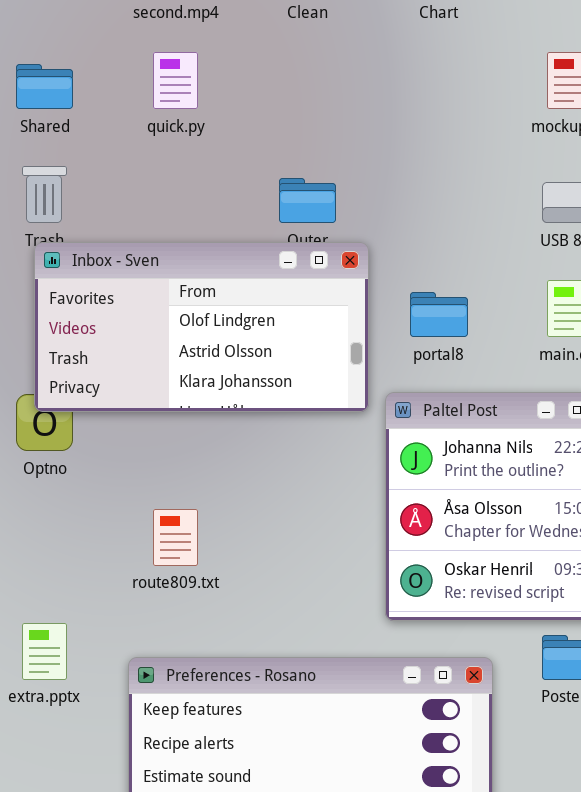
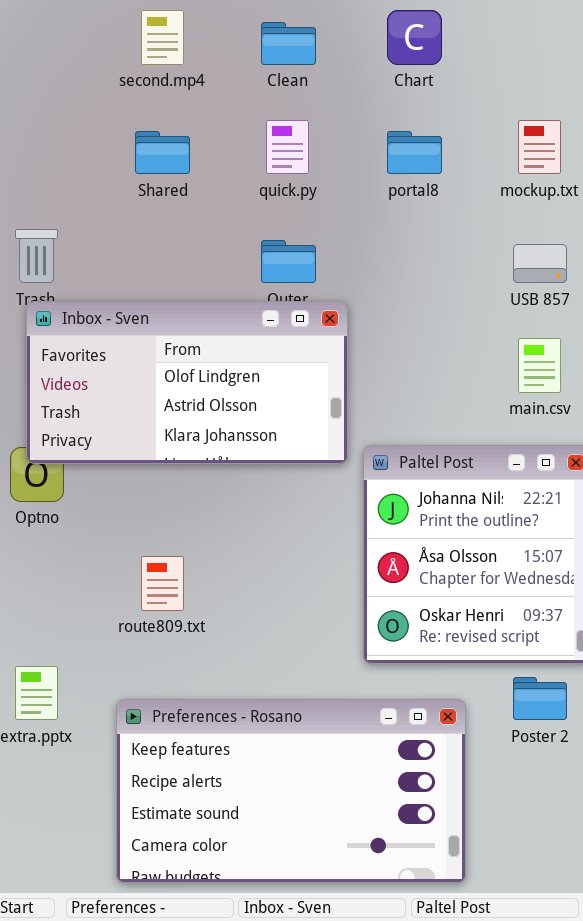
quick.py: [153,52,198,109] -> [266,120,309,174], moved
Shared: [16,64,73,109] -> [135,131,190,174], moved
portal8: [410,292,468,337] -> [387,131,442,174], moved

